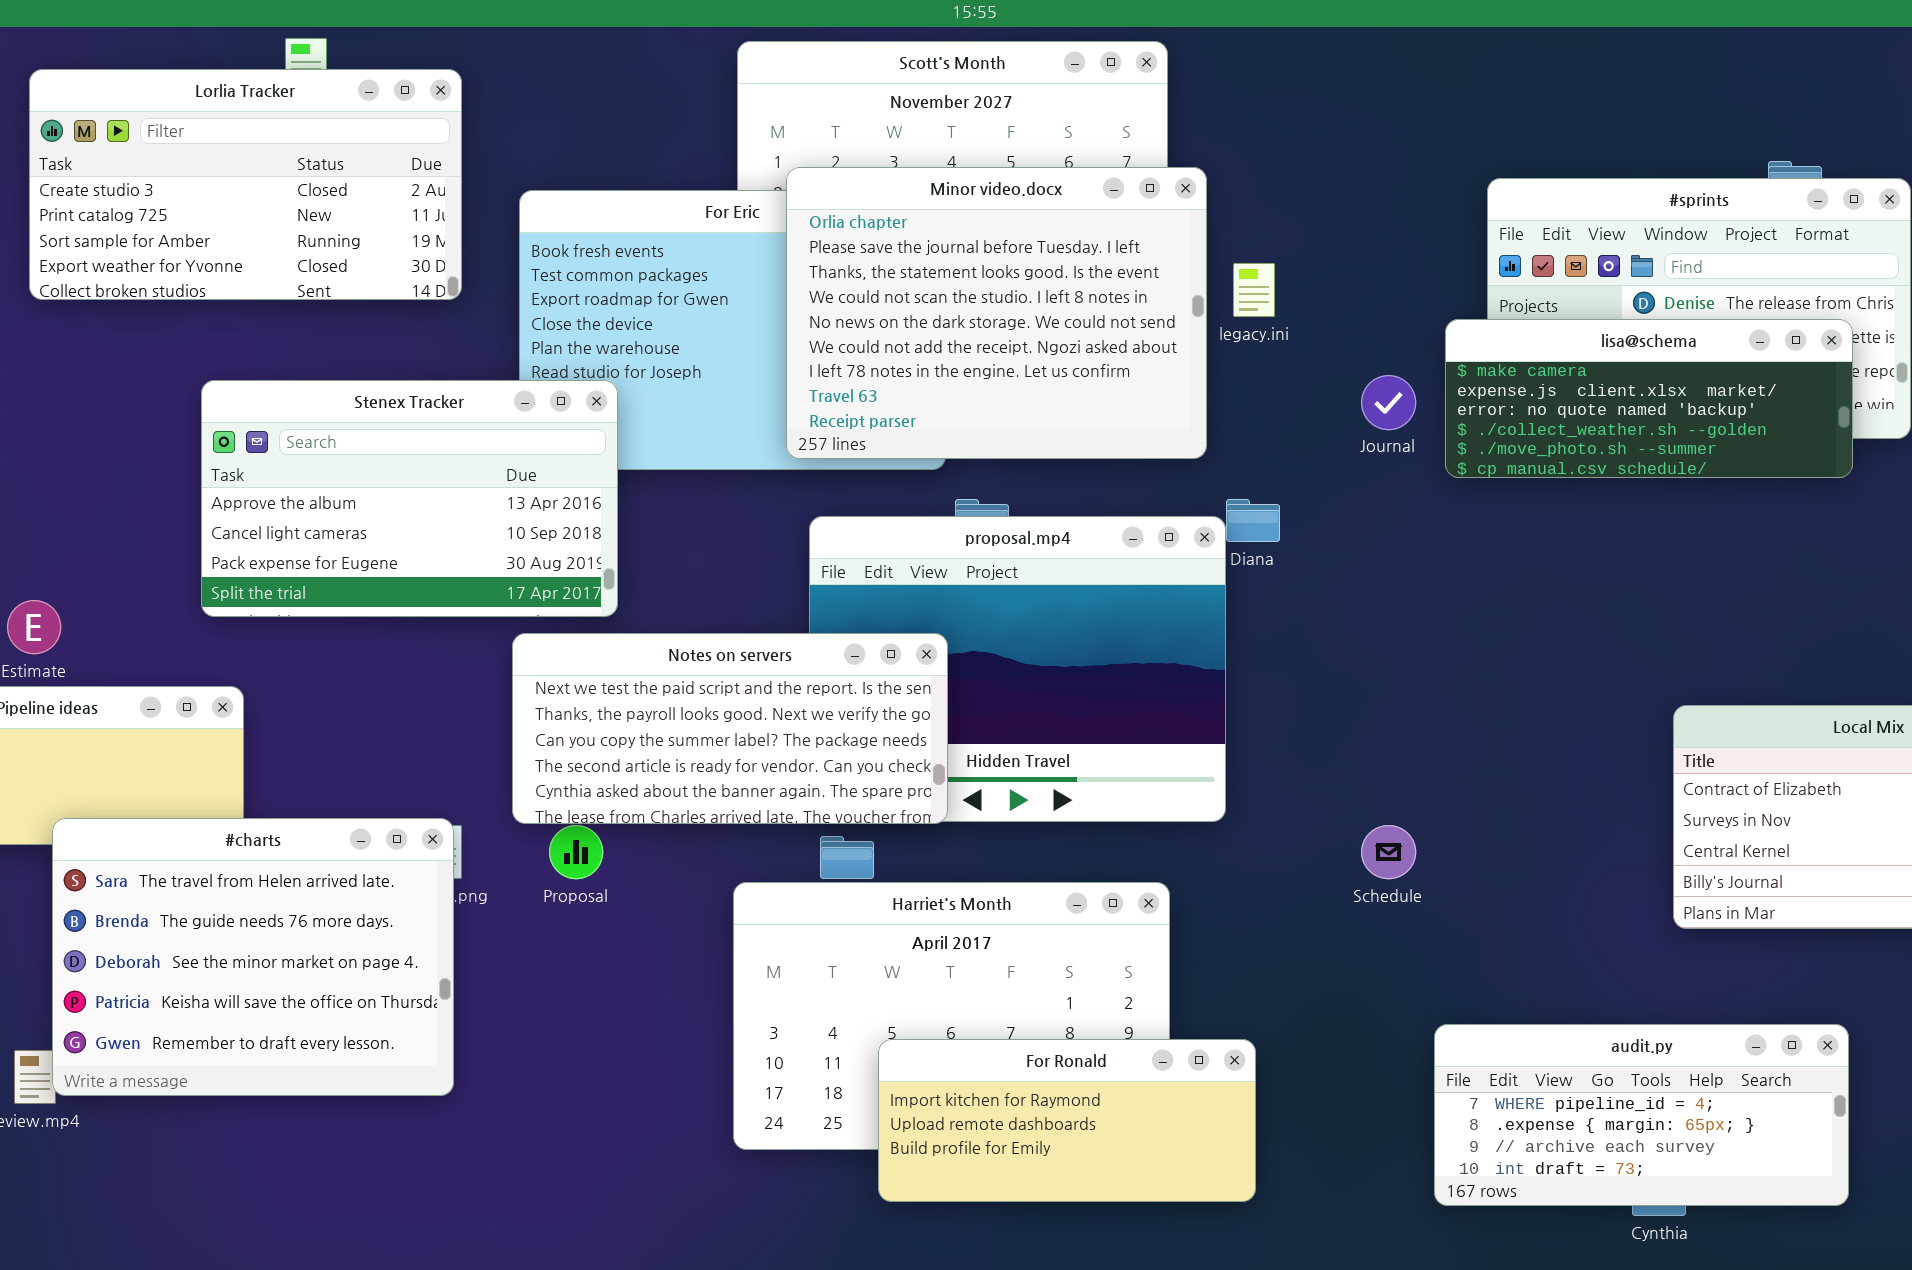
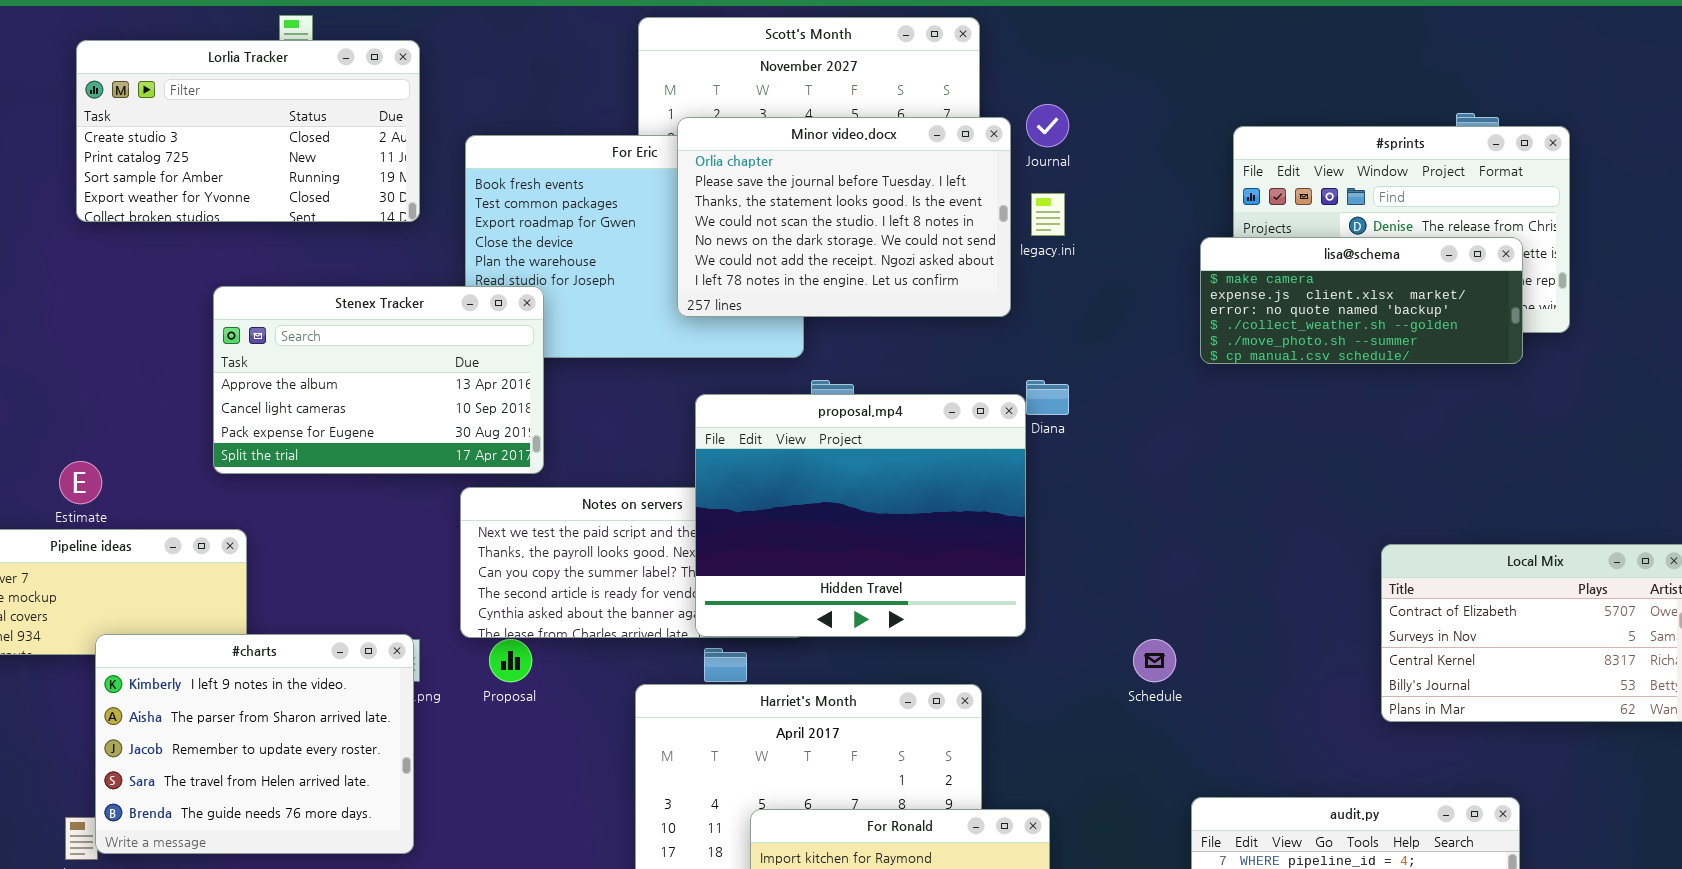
Minor video.docx: [786,167,1207,459] -> [677,117,1011,317], resized
Journal: [1361,375,1416,430] -> [1026,104,1069,147], moved
proposal.mp4: [809,516,1226,822] -> [695,394,1026,637], raised
#charts: [52,818,454,1096] -> [95,634,414,854], scrolled up 3 rows

